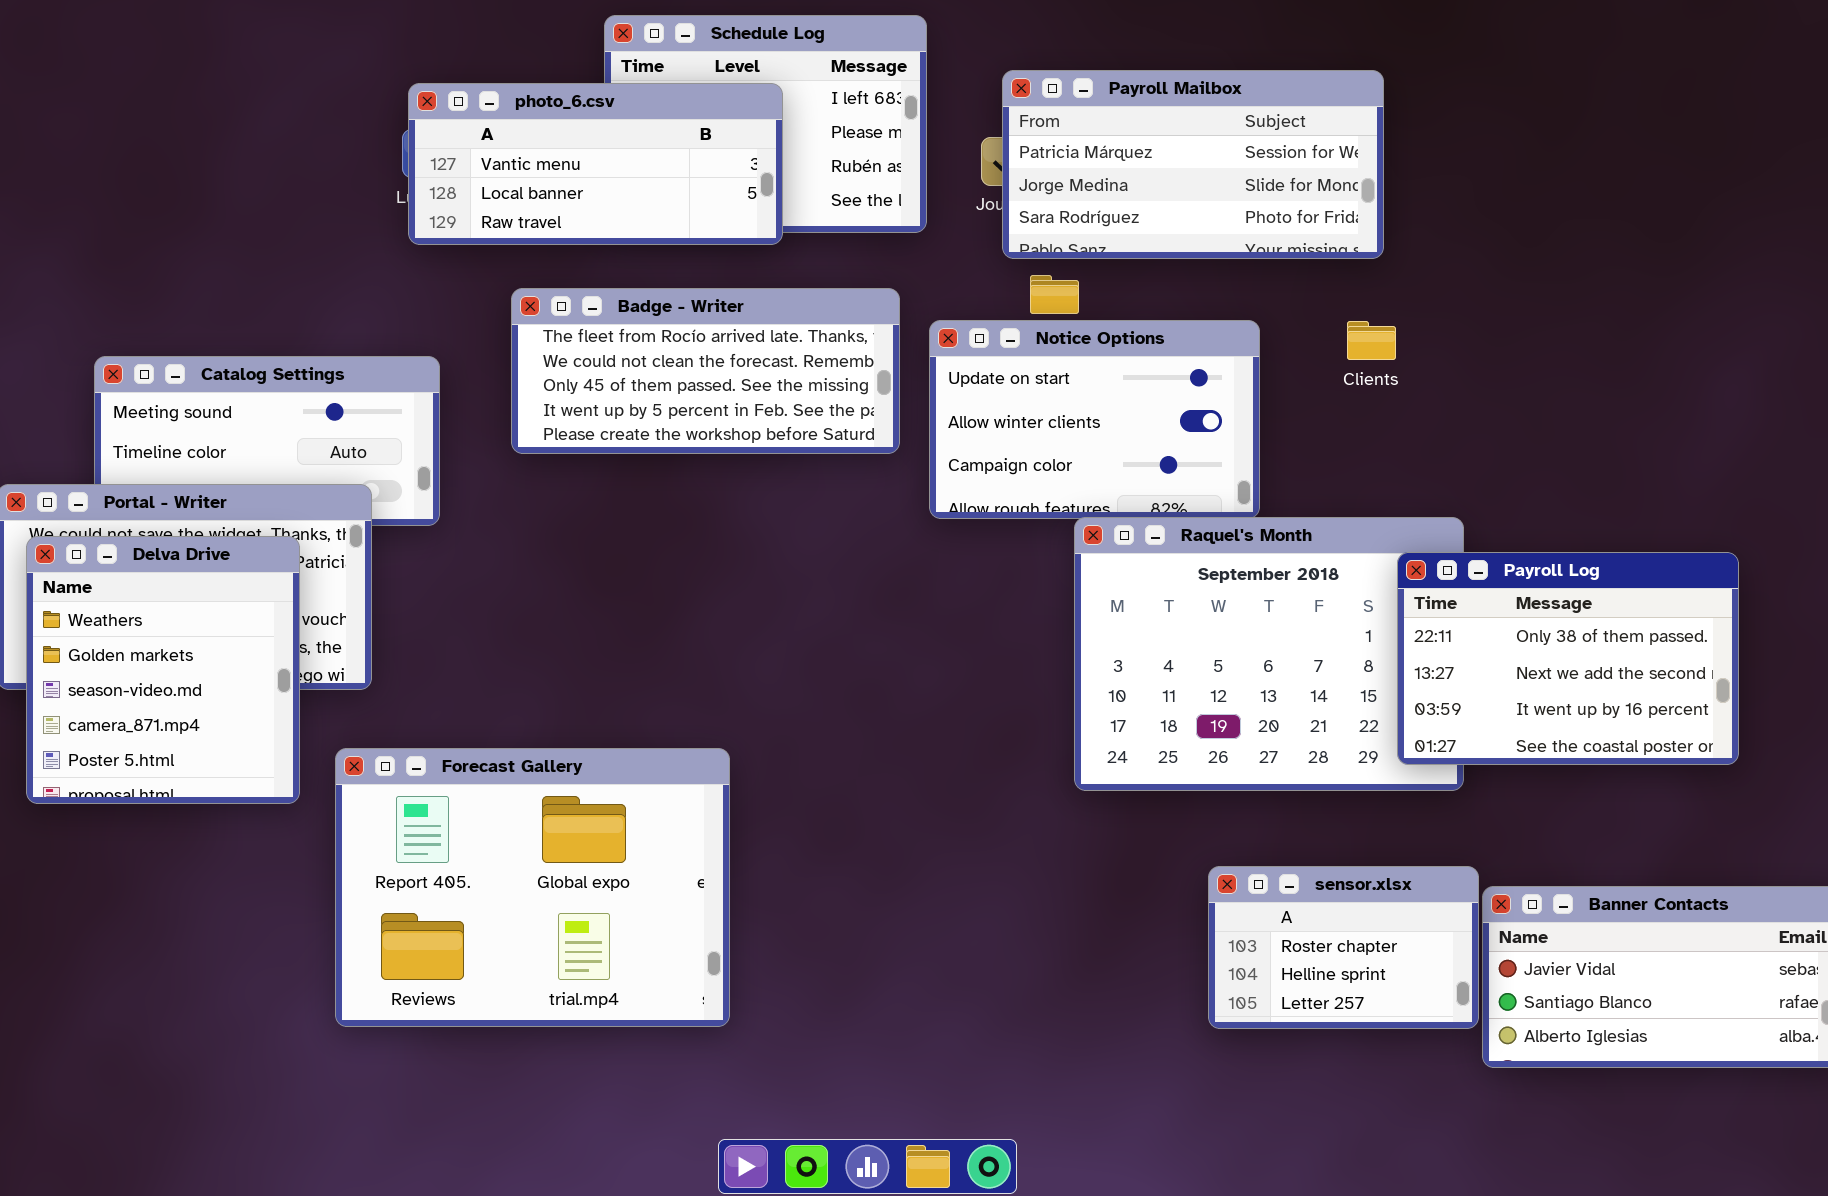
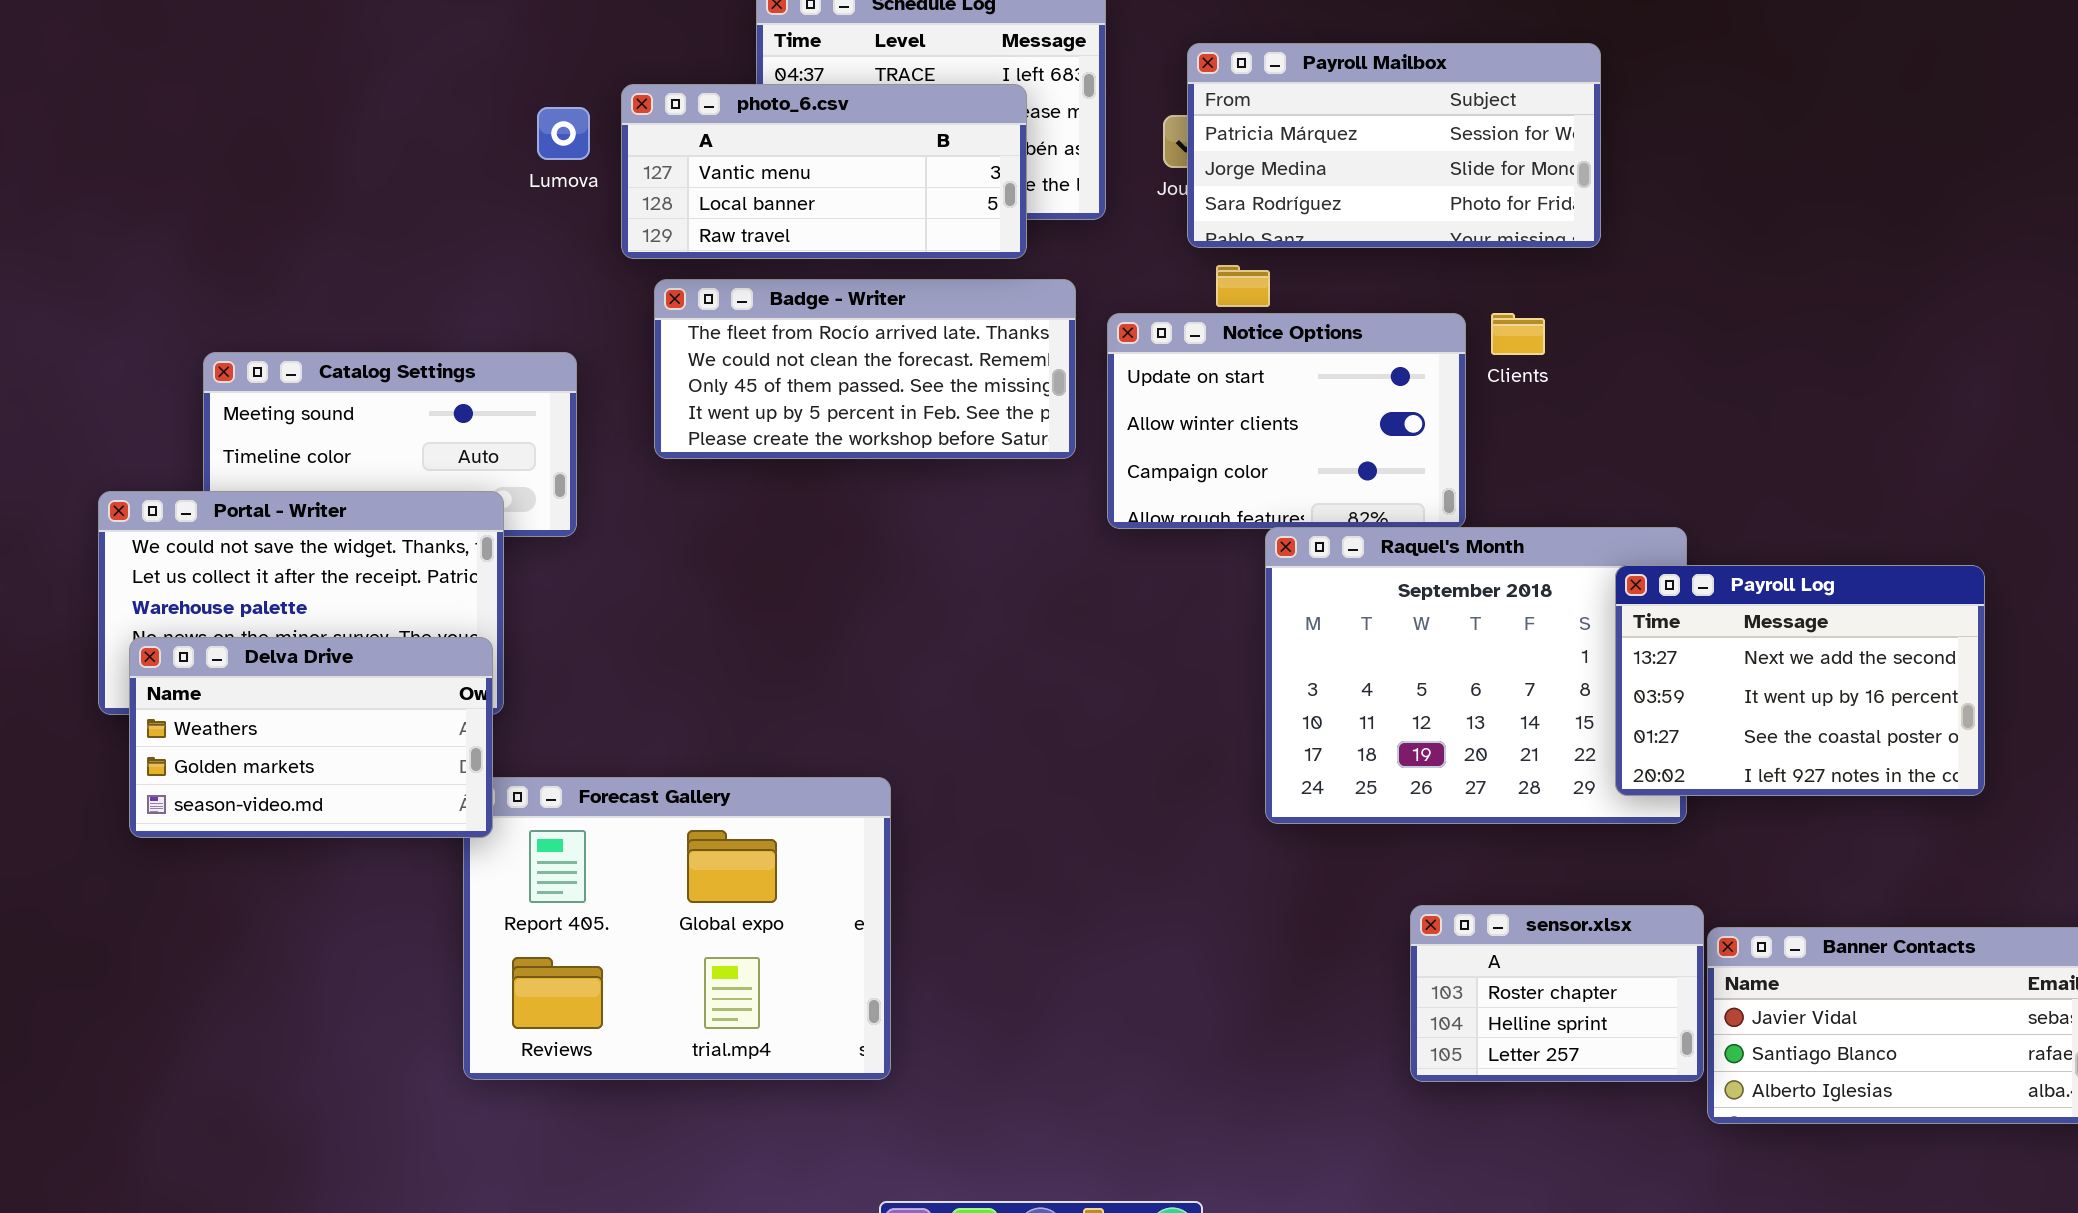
photo_6.csv: [408,83,783,245] -> [621,84,1027,259], moved
Clients: [1347,321,1396,360] -> [1491,313,1545,355], moved
Delva Drive: [26,536,300,804] -> [129,637,493,838], resized
Payroll Log: [1397,552,1739,765] -> [1615,565,1985,796], scrolled down 1 row

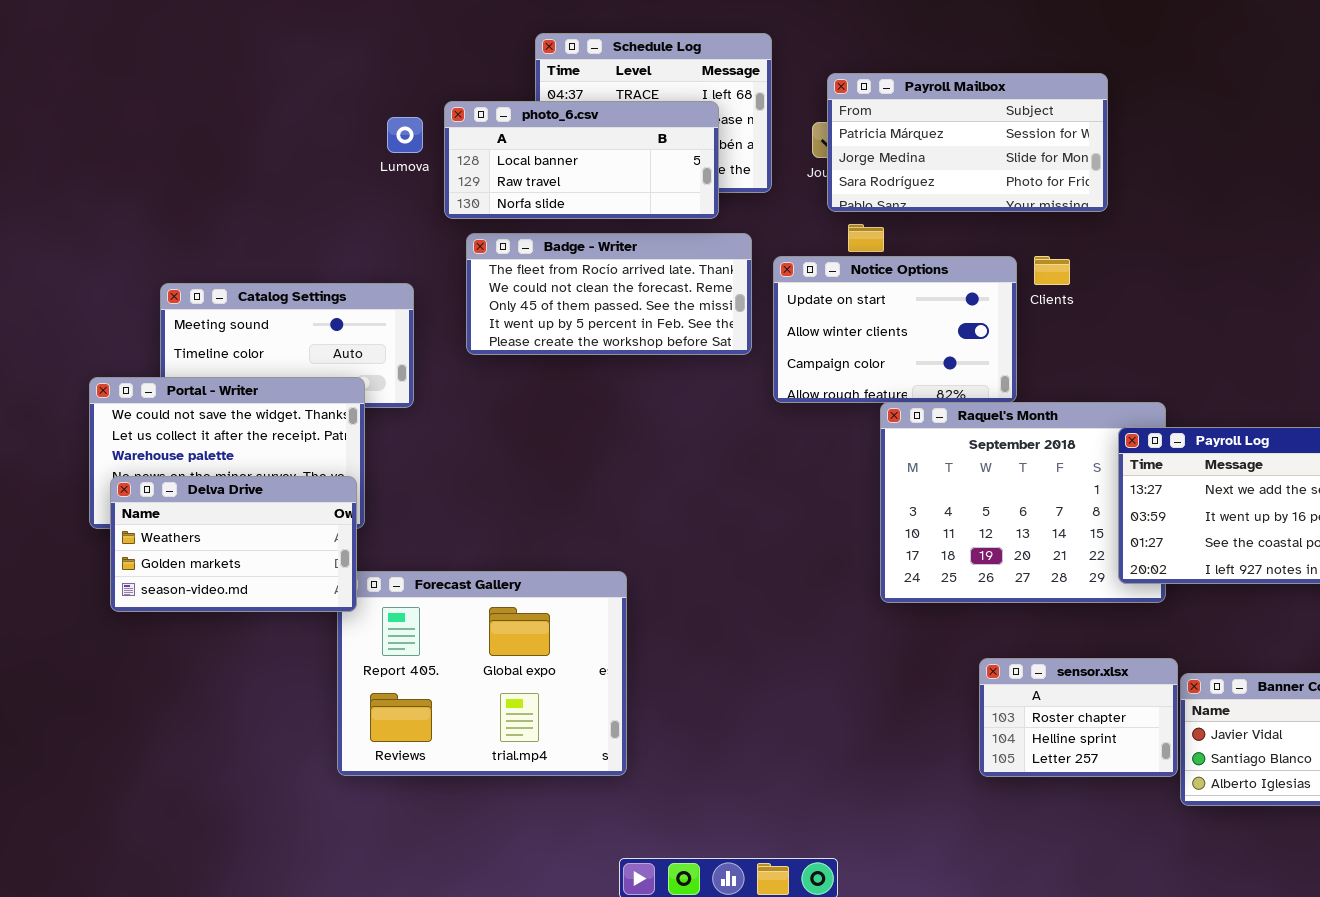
photo_6.csv: [621,84,1027,259] -> [444,101,719,219], scrolled down 1 row

